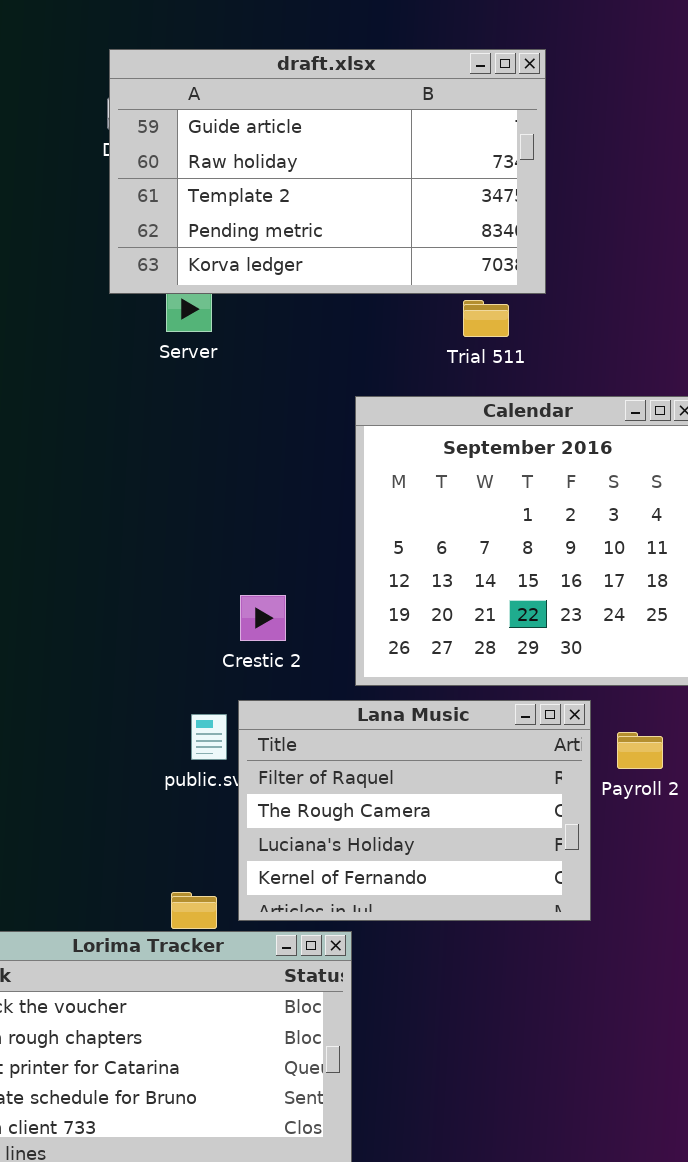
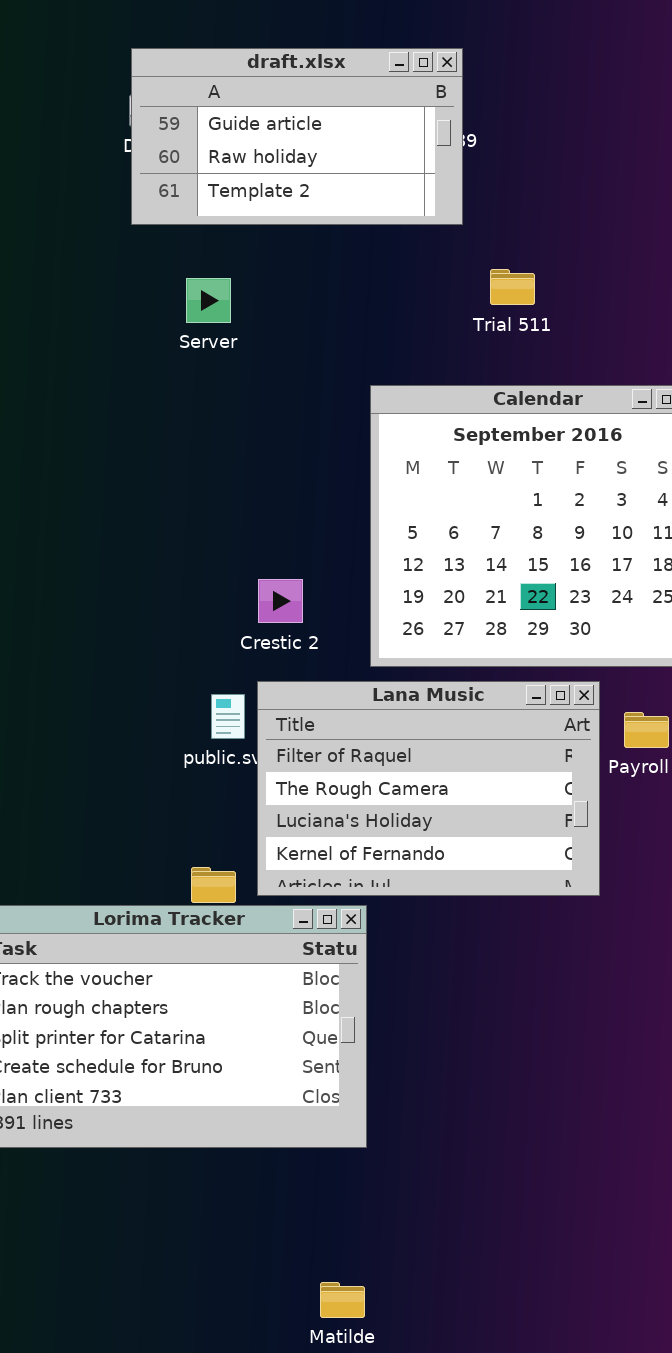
draft.xlsx: [109,49,546,294] -> [131,48,463,225], resized
Trial 511: [463,300,509,337] -> [490,269,535,305], moved

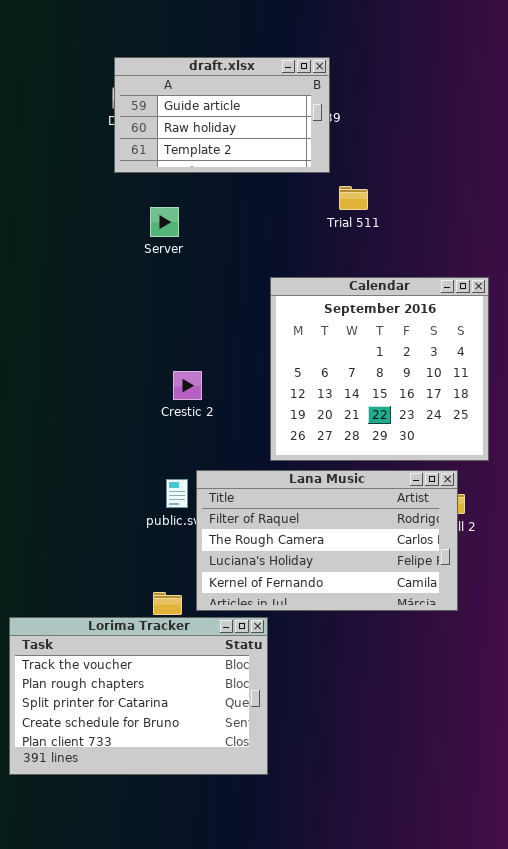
Trial 511: [490,269,535,305] -> [339,186,368,210], moved
Crestic 2: [258,579,303,623] -> [173,371,202,400], moved
Lana Music: [257,681,600,896] -> [196,470,458,611], resized

